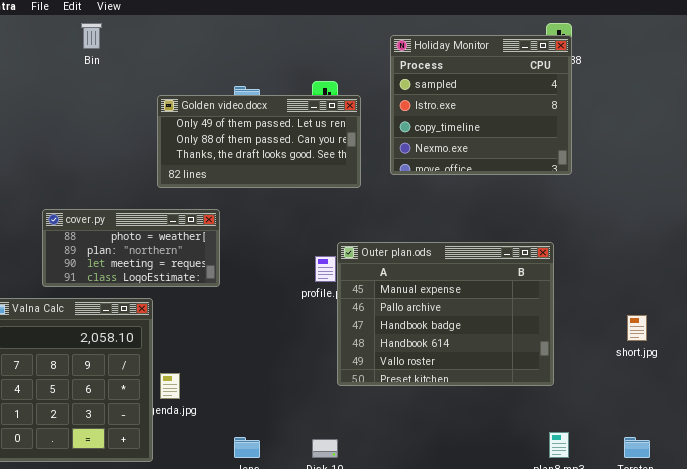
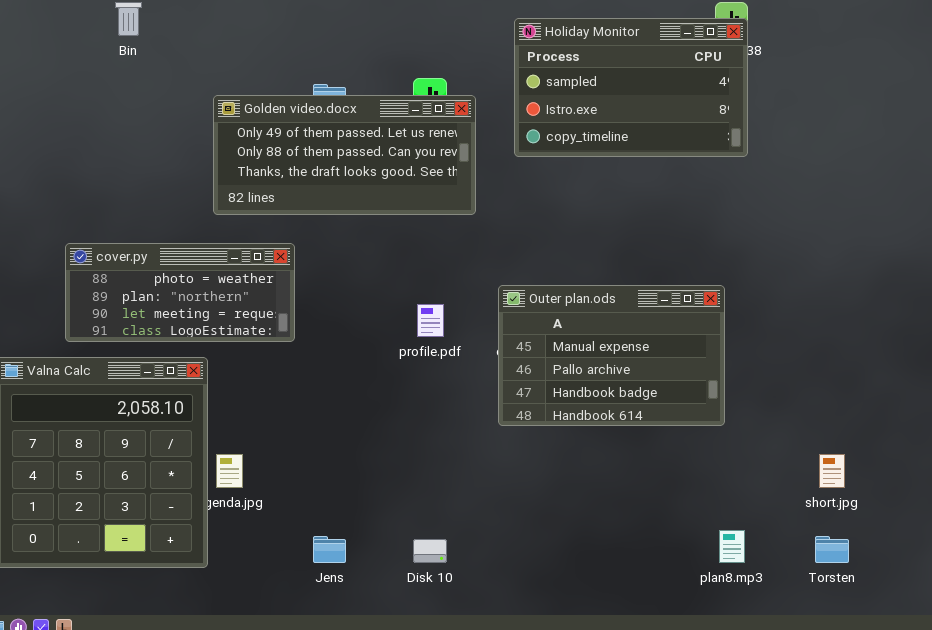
Holiday Monitor: [390,35,572,175] -> [514,18,748,157], resized
Outer plan.ods: [337,242,554,386] -> [498,285,725,426], resized
short.jpg: [627,315,647,341] -> [819,454,845,488], moved

